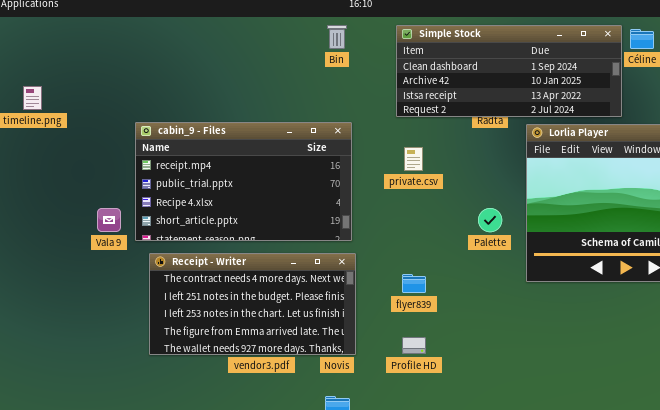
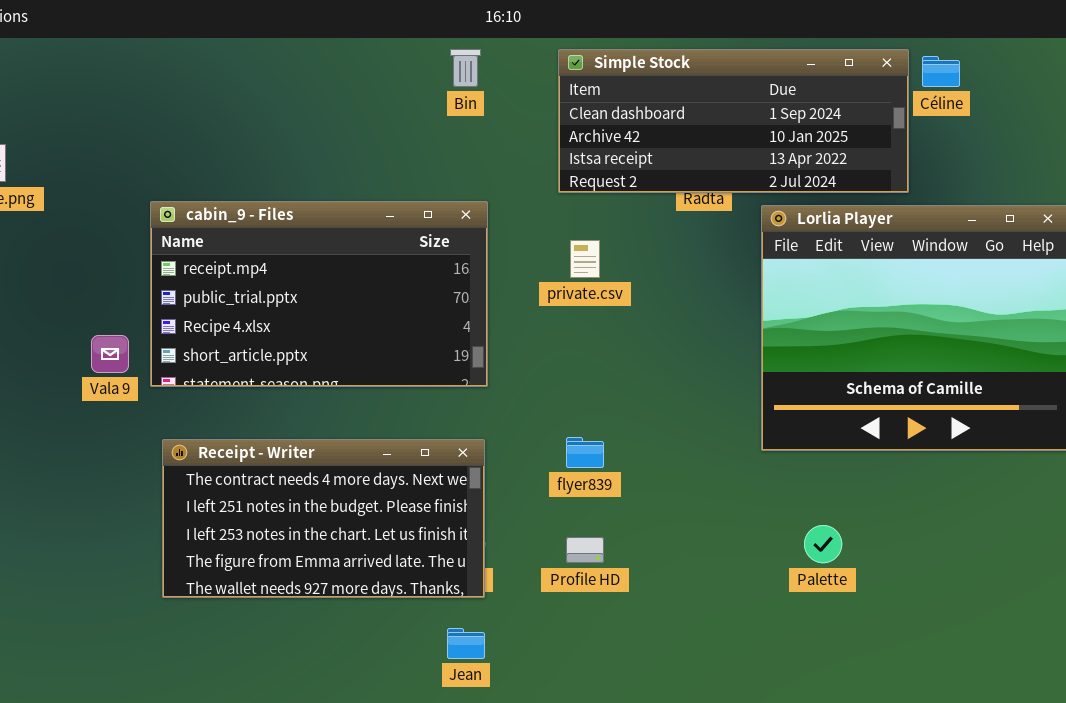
Palette: [478,208,502,232] -> [804,525,842,563], moved
Receipt - Writer: [149,253,356,355] -> [162,439,485,598], moved

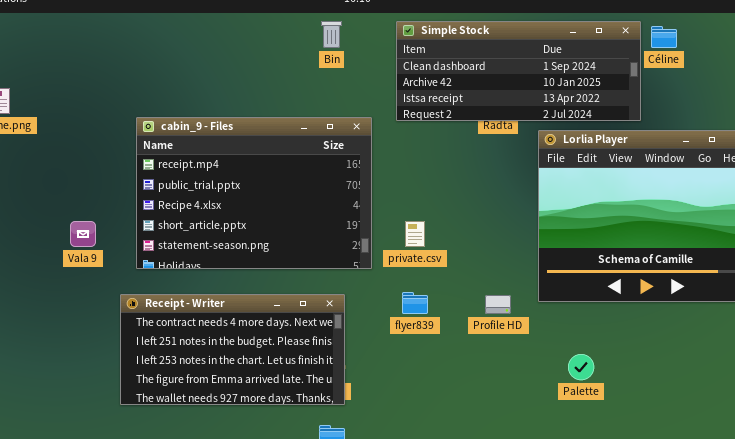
cabin_9 - Files: [150,201,488,387] -> [136,117,372,269], moved, resized
private.csv: [570,240,600,278] -> [405,221,425,247], moved
Profile HD: [566,537,604,563] -> [485,295,511,314], moved

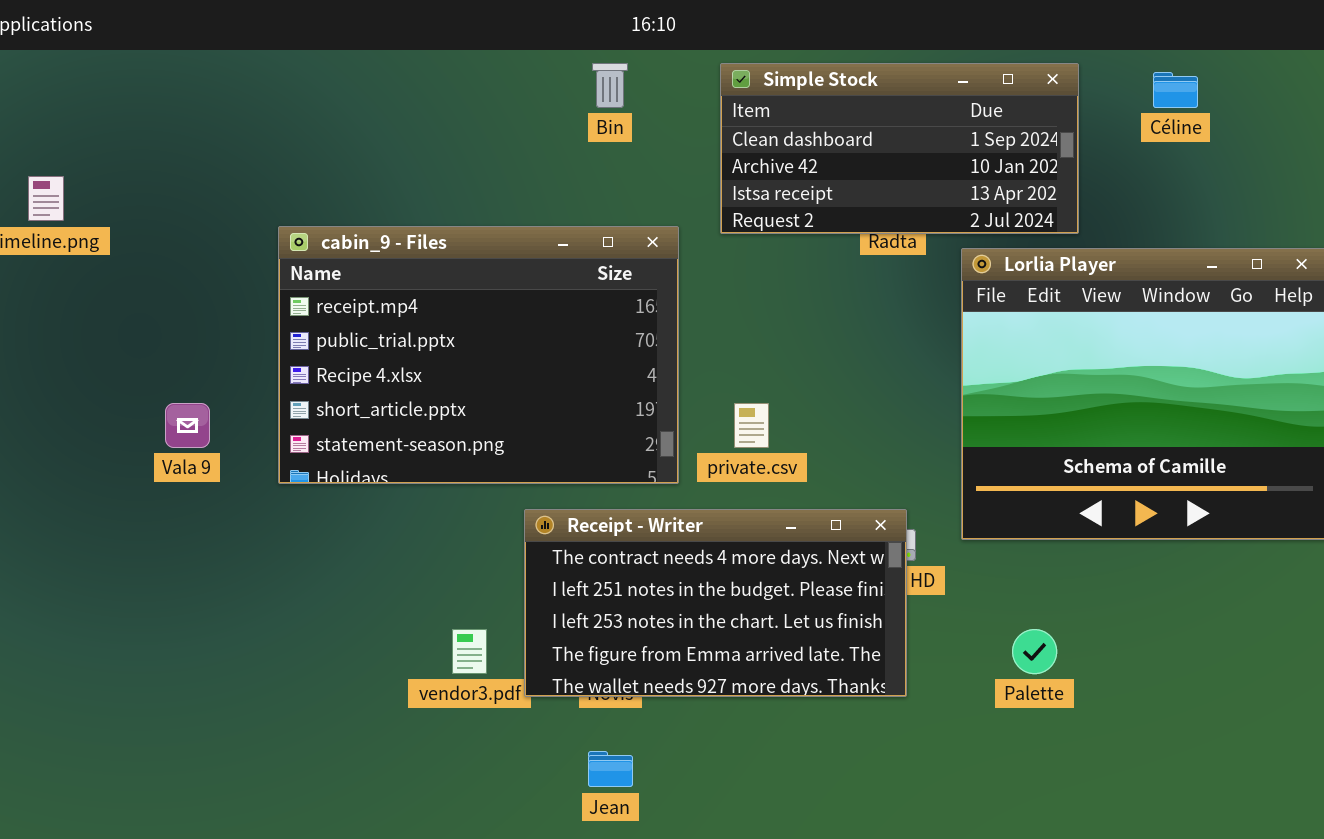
Simple Stock: [396,21,641,121] -> [720,63,1079,234], resized
Receipt - Writer: [120,294,345,405] -> [524,509,907,697], moved

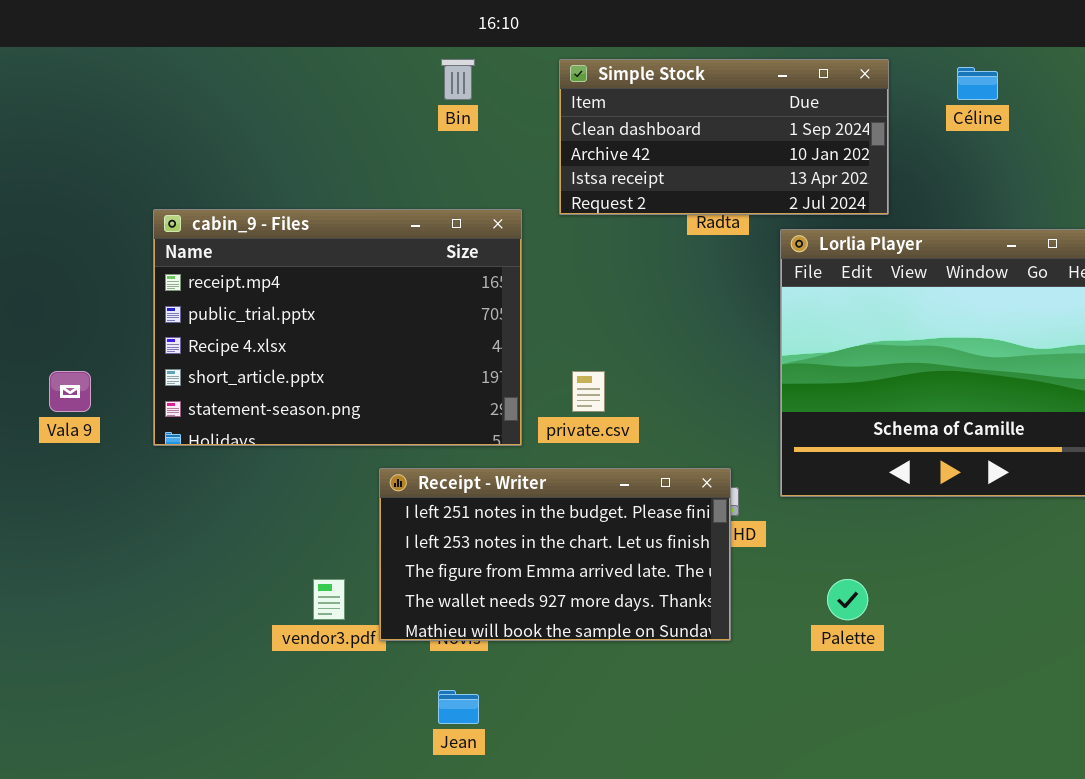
Receipt - Writer: [524,509,907,697] -> [379,468,731,641], scrolled down 1 row

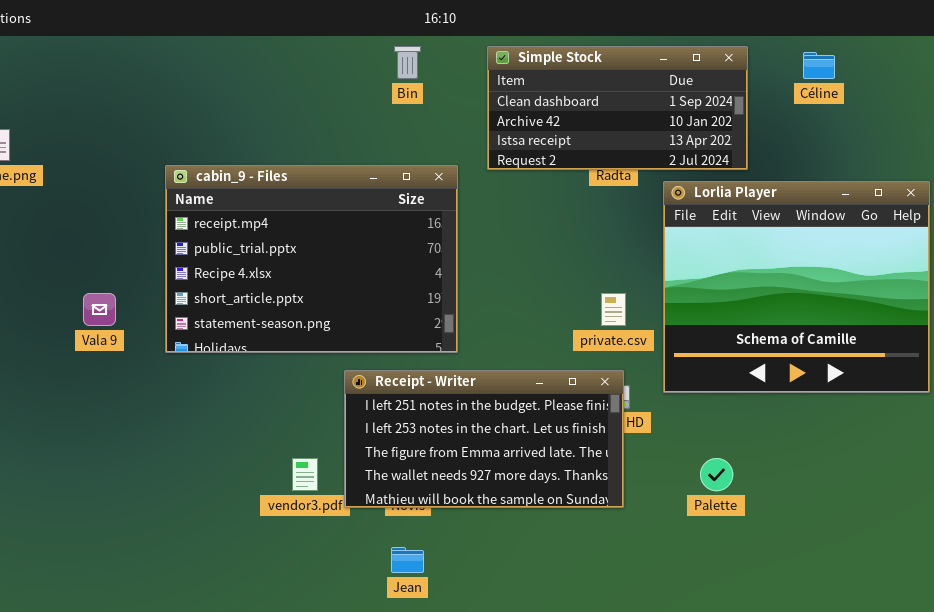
private.csv: [572,371,605,412] -> [601,293,626,326], moved

